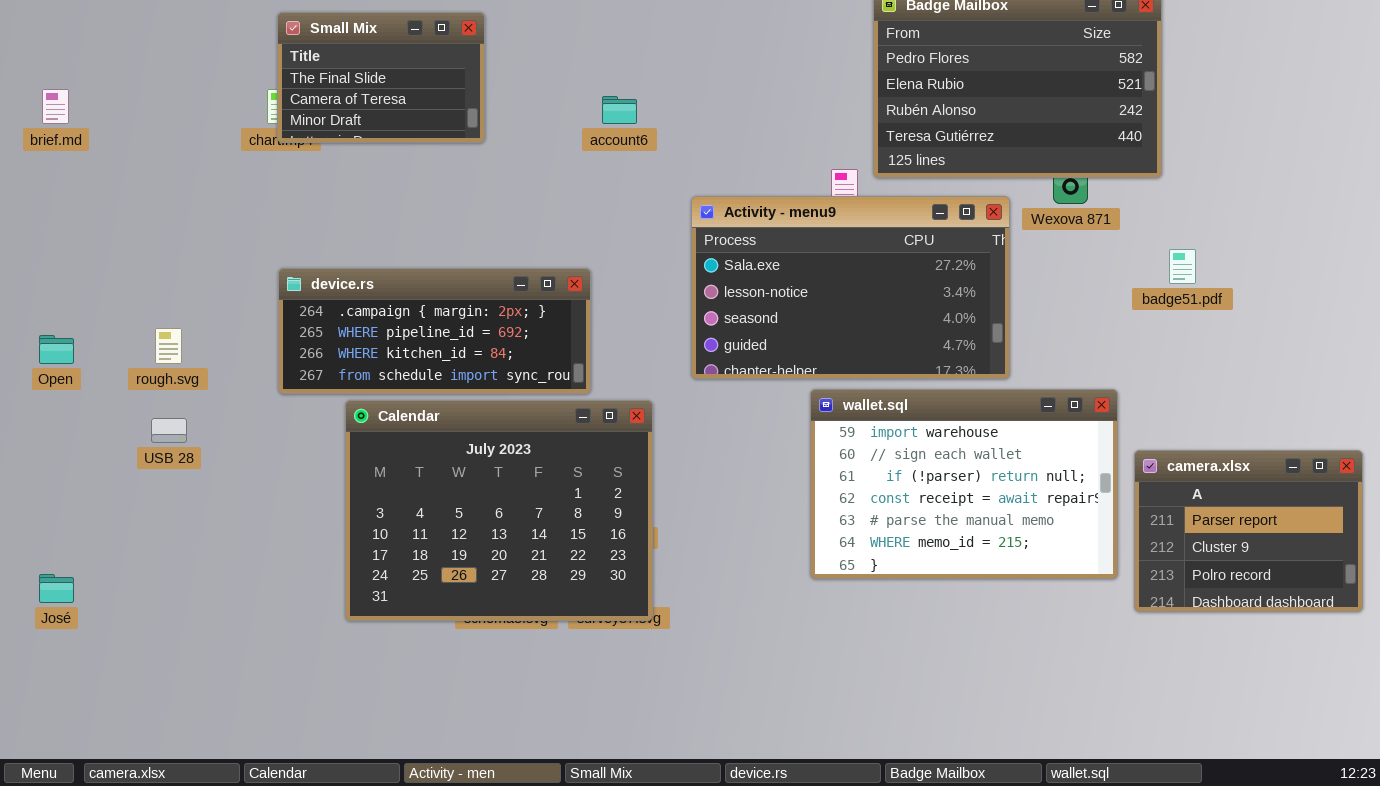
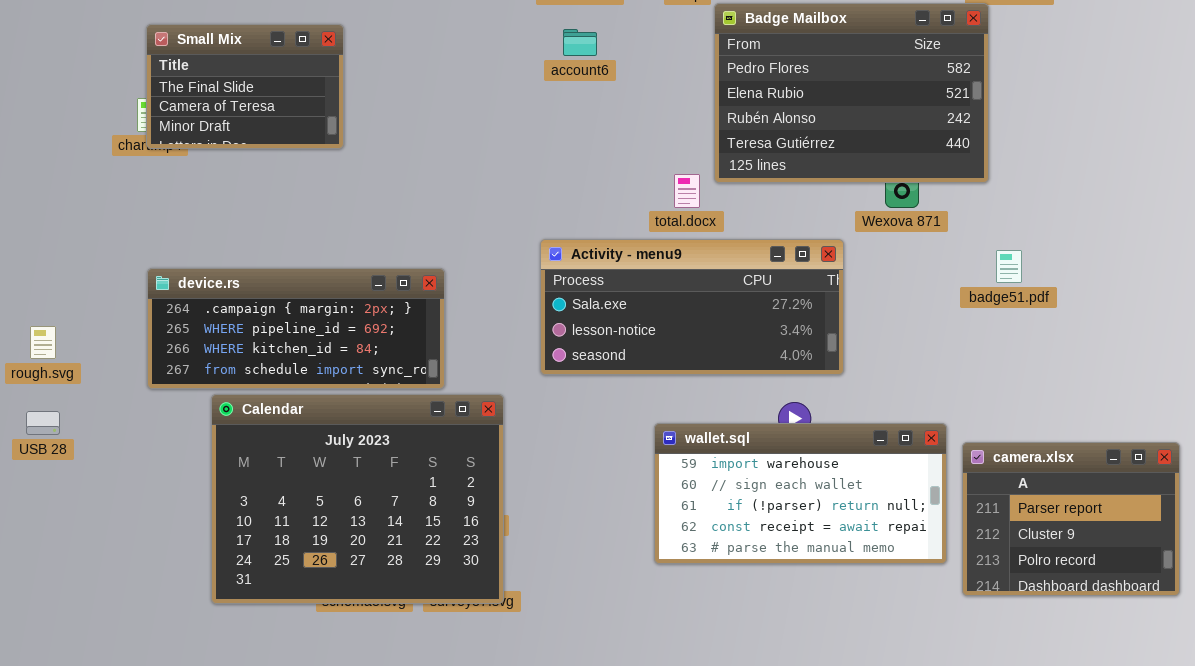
account6: [602,96,637,124] -> [563,29,597,56], moved
Activity - menu9: [691,196,1010,379] -> [540,239,844,375], resized
wallet.sql: [810,389,1118,579] -> [654,423,947,564], resized

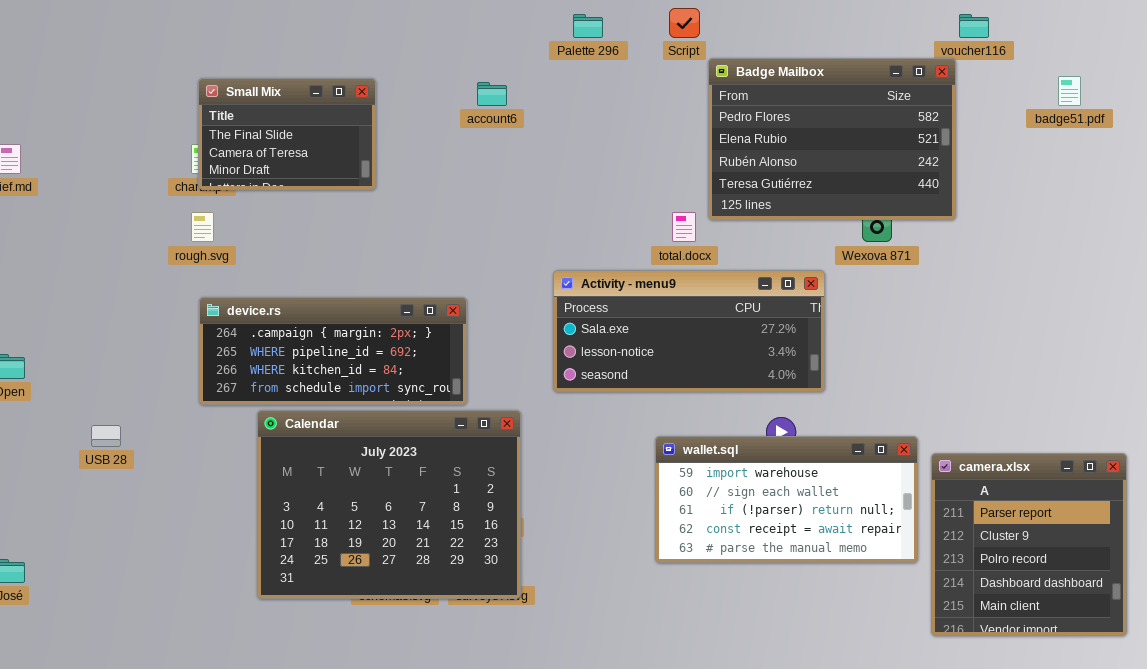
account6: [563,29,597,56] -> [477,82,507,106], moved
badge51.pdf: [996,250,1022,283] -> [1058,76,1081,106], moved
rough.svg: [30,326,56,359] -> [191,212,214,242], moved
camera.xlsx: [962,442,1180,596] -> [931,453,1127,636], resized

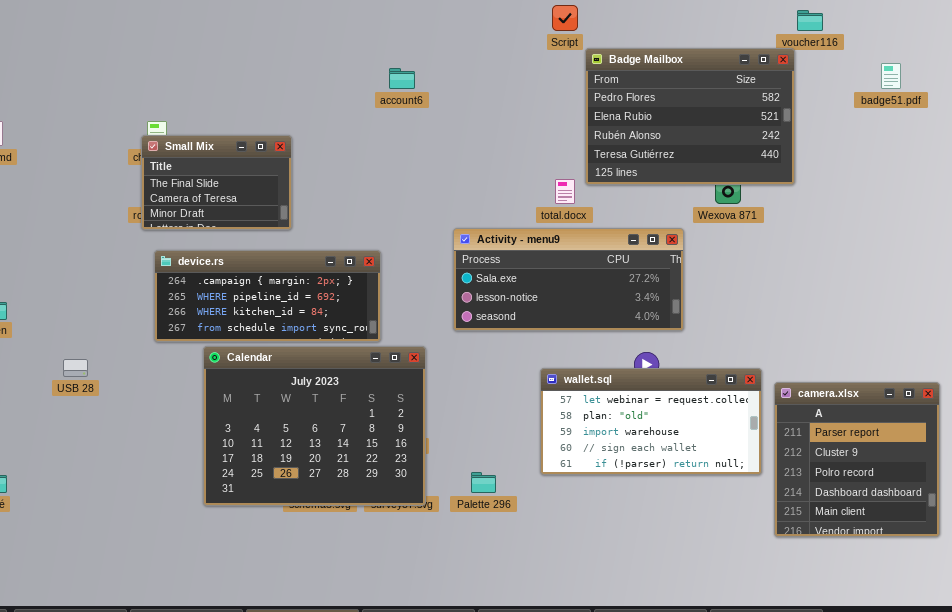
Palette 296: [573,14,603,38] -> [471,472,496,493], moved
Small Mix: [198,78,376,190] -> [141,135,292,230], moved
wallet.sql: [655,436,918,563] -> [540,368,762,475], scrolled up 2 rows

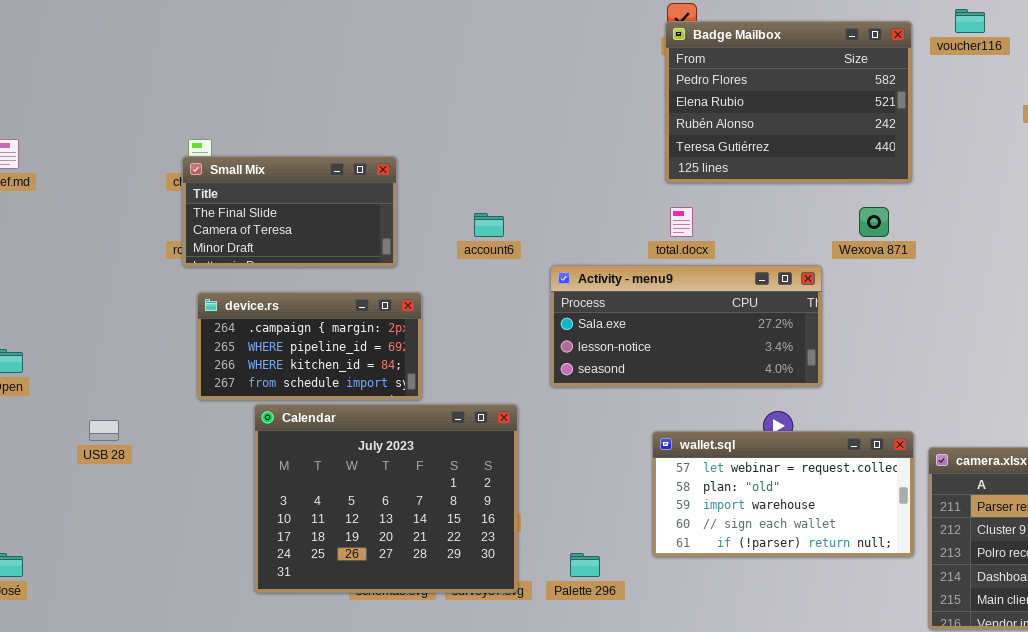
Badge Mailbox: [585,48,795,185] -> [665,21,912,183], moved
account6: [389,68,415,89] -> [474,213,504,237], moved
Small Mix: [141,135,292,230] -> [182,156,397,267], resized
device.rs: [154,250,381,342] -> [197,292,422,400], resized

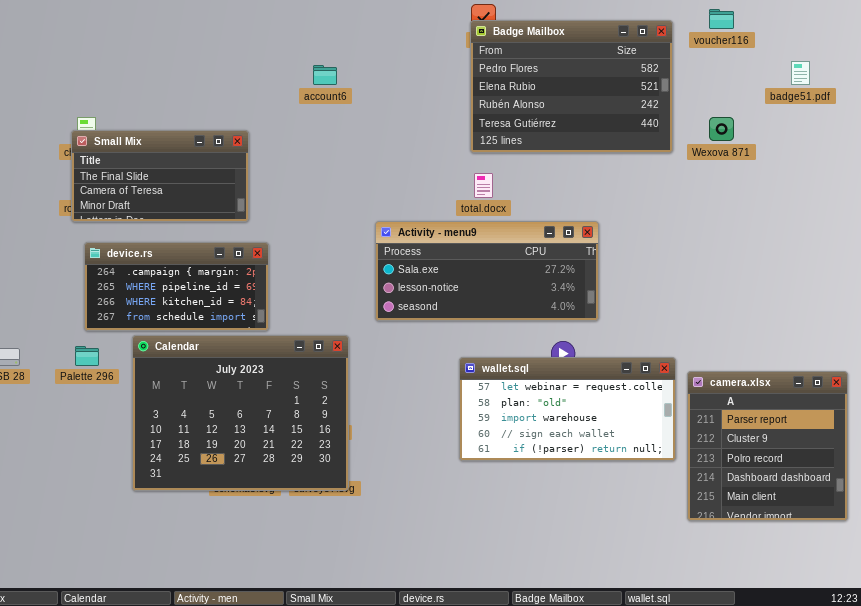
Wexova 871: [859,207,889,237] -> [709,117,734,141], moved
account6: [474,213,504,237] -> [313,65,337,85], moved
Palette 296: [570,553,600,577] -> [75,346,99,366], moved

